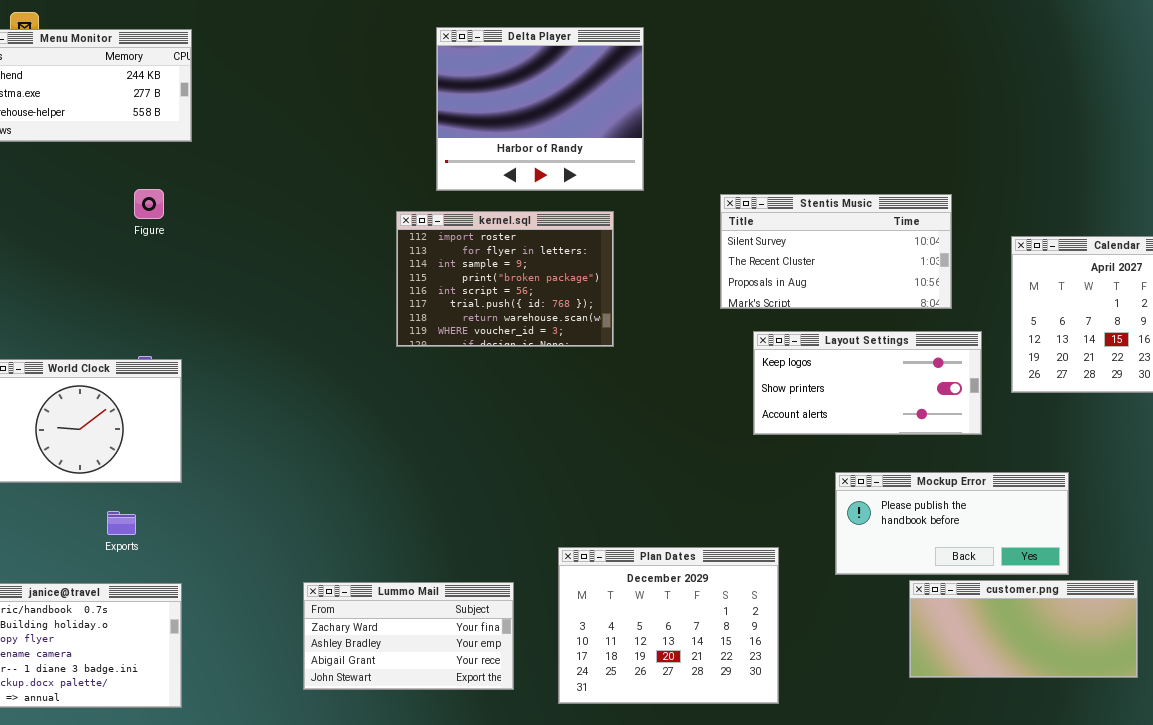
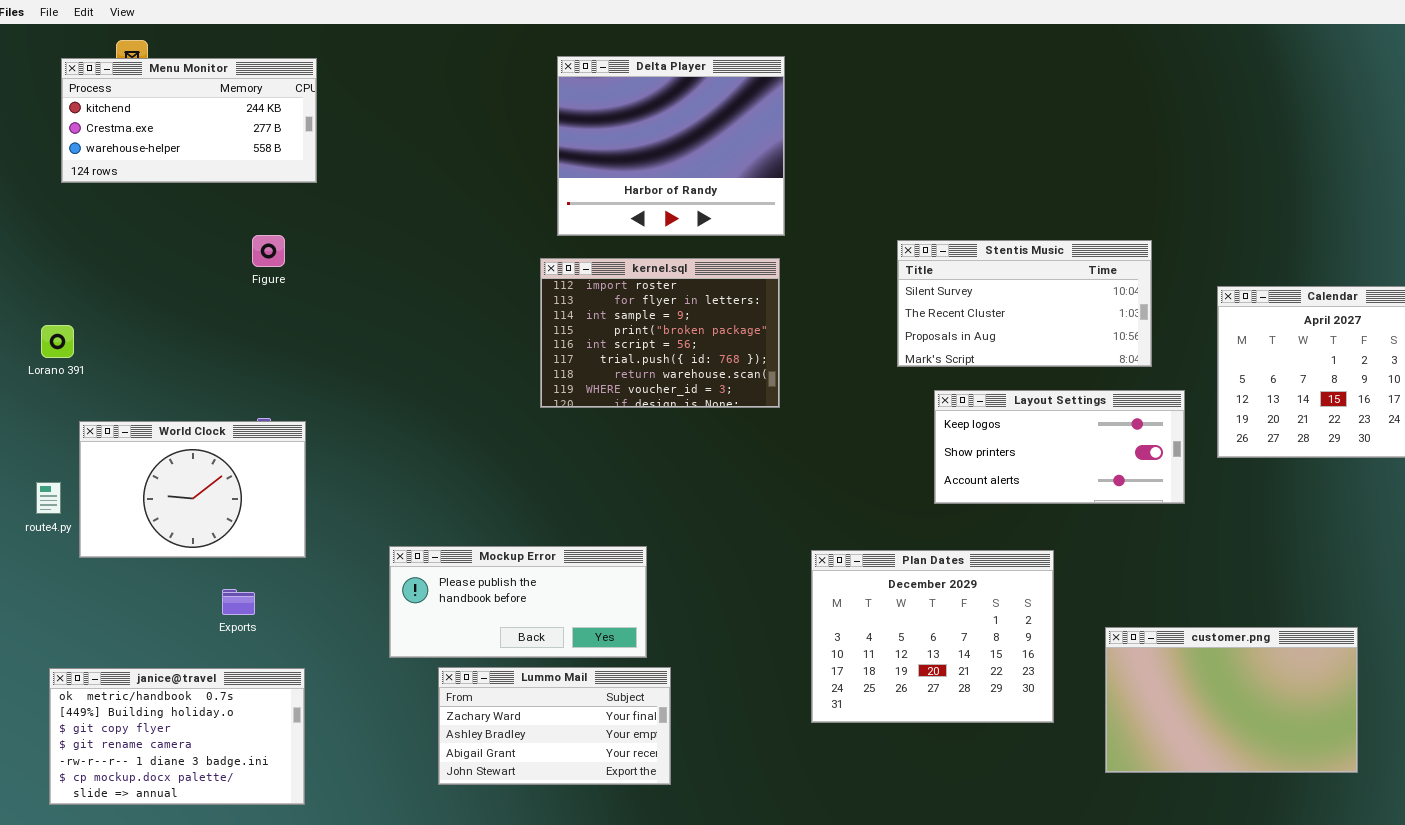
Delta Player: [436,27,644,191] -> [557,56,785,236], moved
Mockup Error: [835,472,1069,575] -> [389,546,647,658], moved
Plan Dates: [558,547,779,704] -> [811,550,1054,723], moved
customer.png: [909,580,1138,678] -> [1105,627,1358,773], resized

